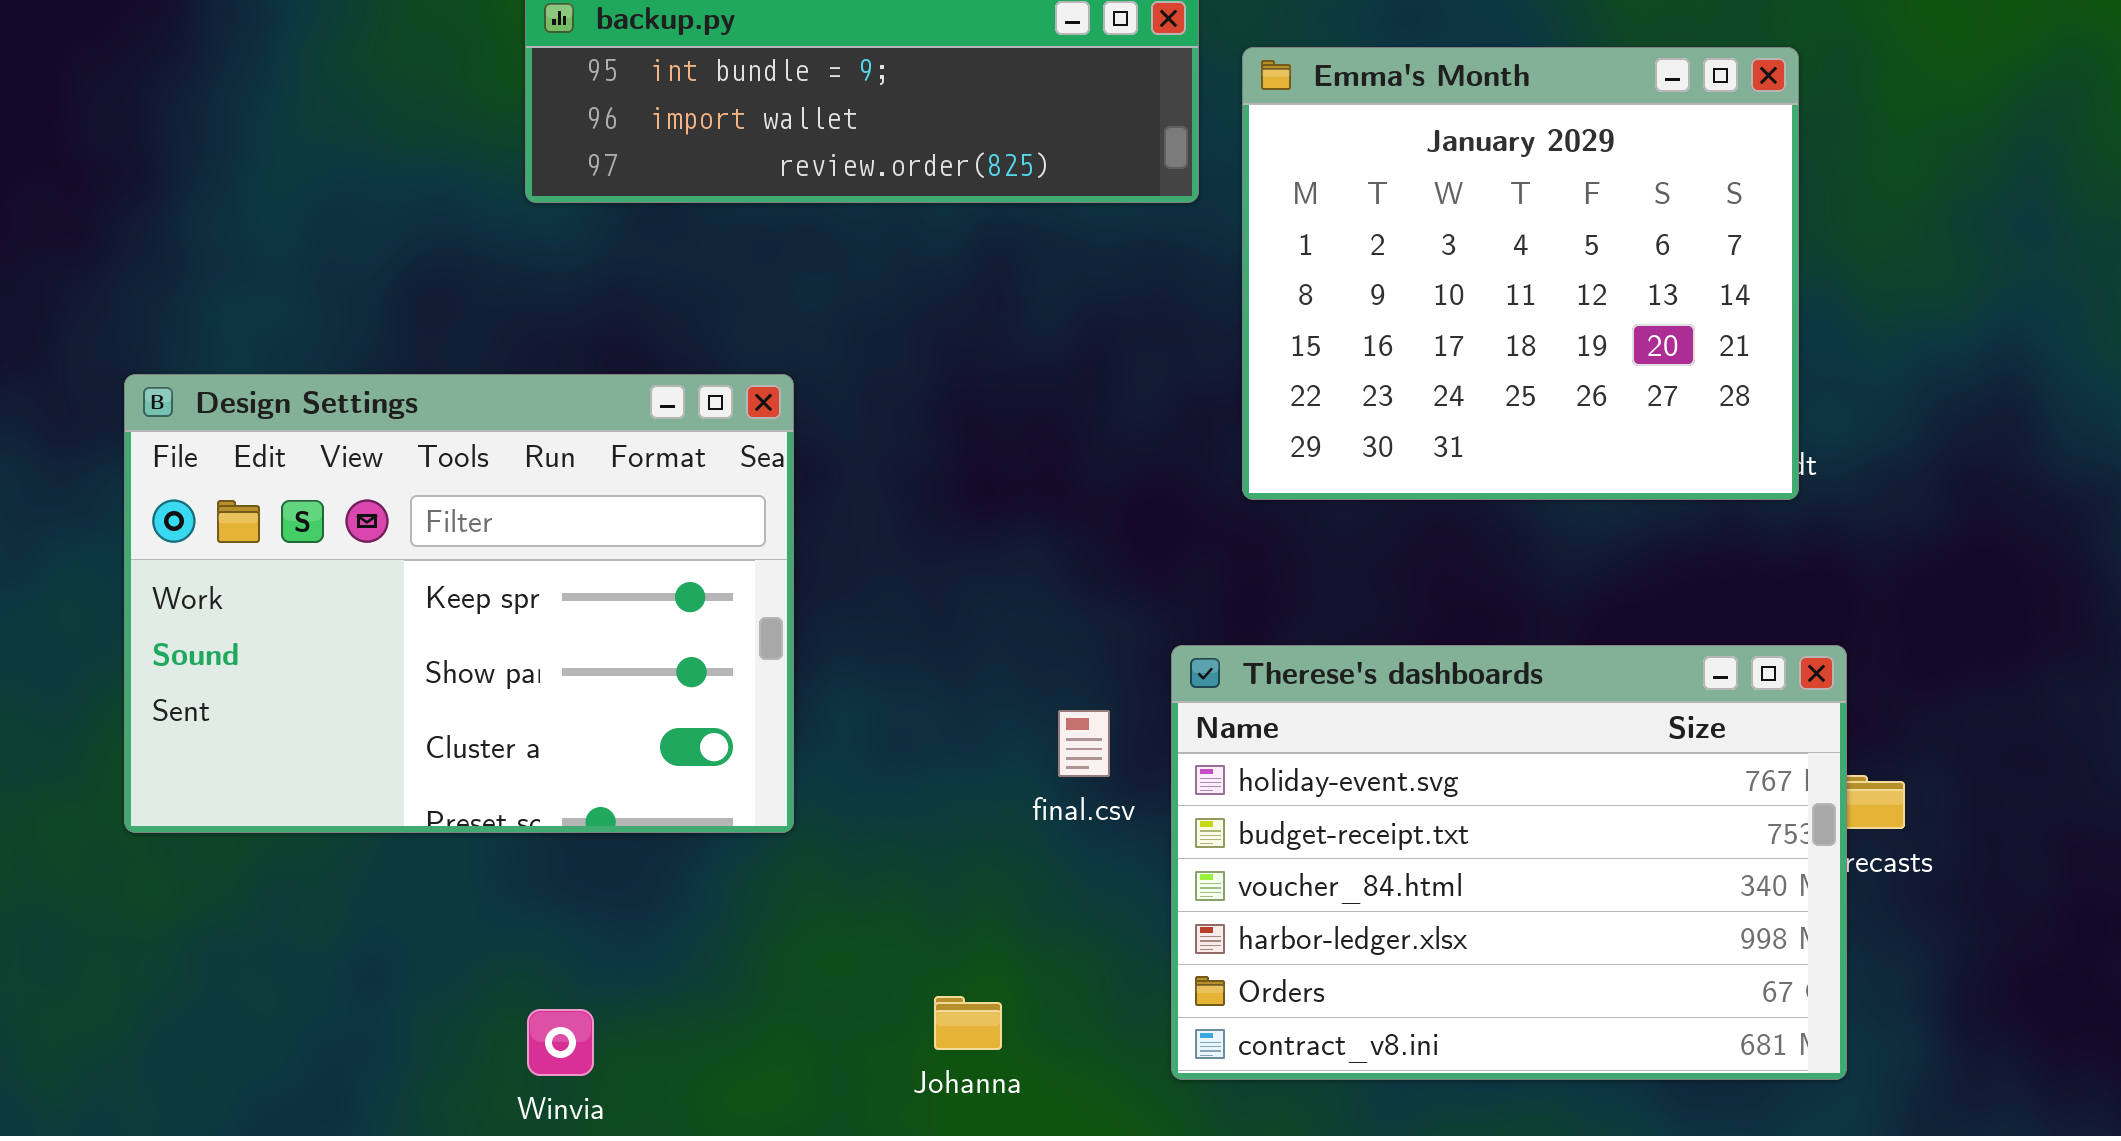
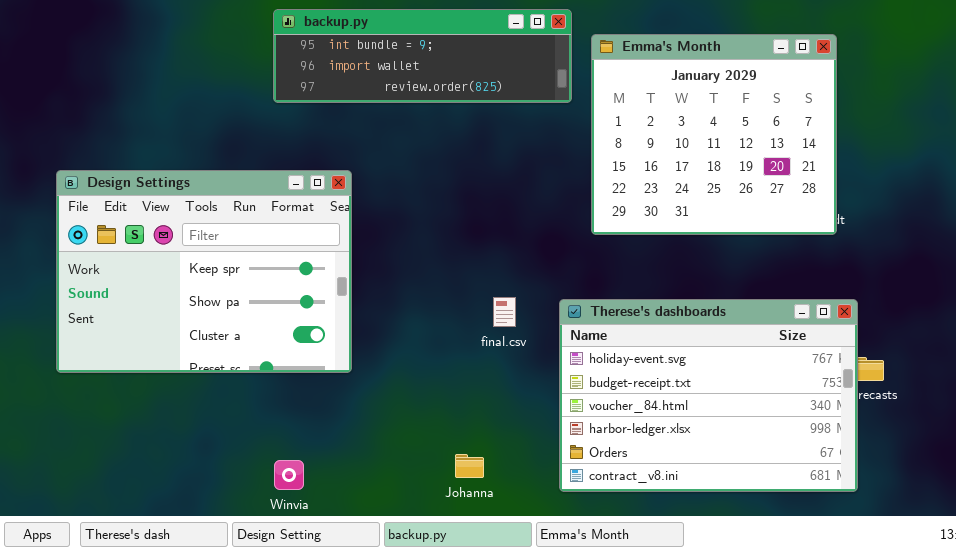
Design Settings: [124,374,794,833] -> [56,170,352,373], moved
final.csv: [1058,710,1110,777] -> [493,297,516,327], moved

